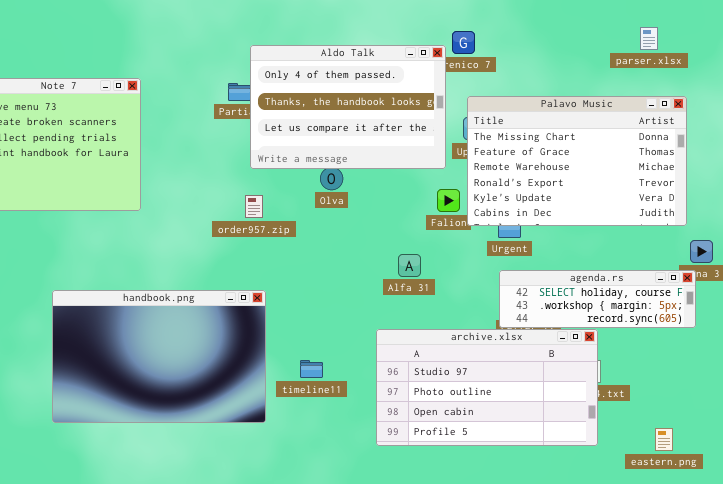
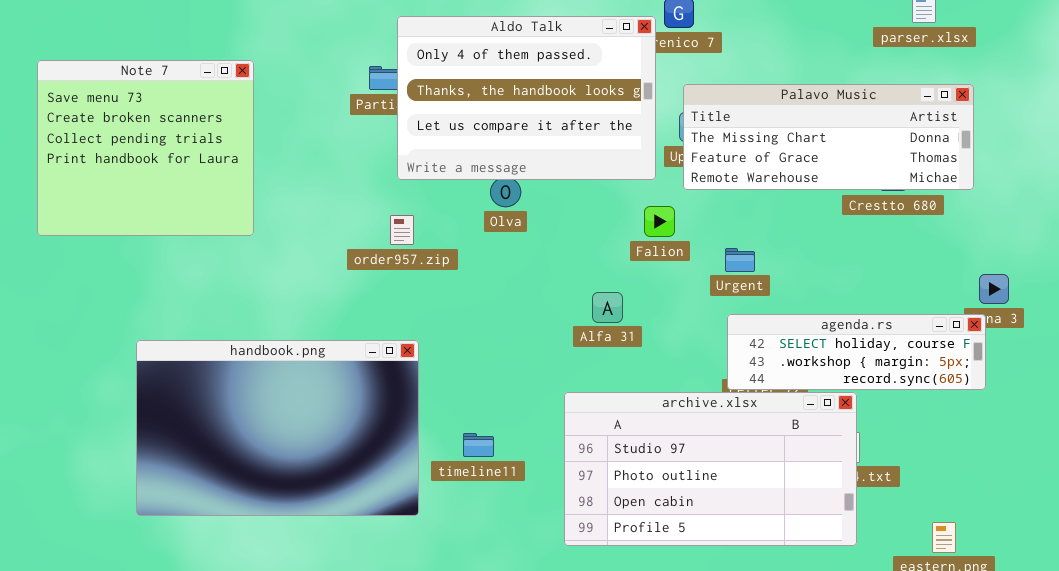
Palavo Music: [467,96,687,226] -> [683,84,974,190], resized

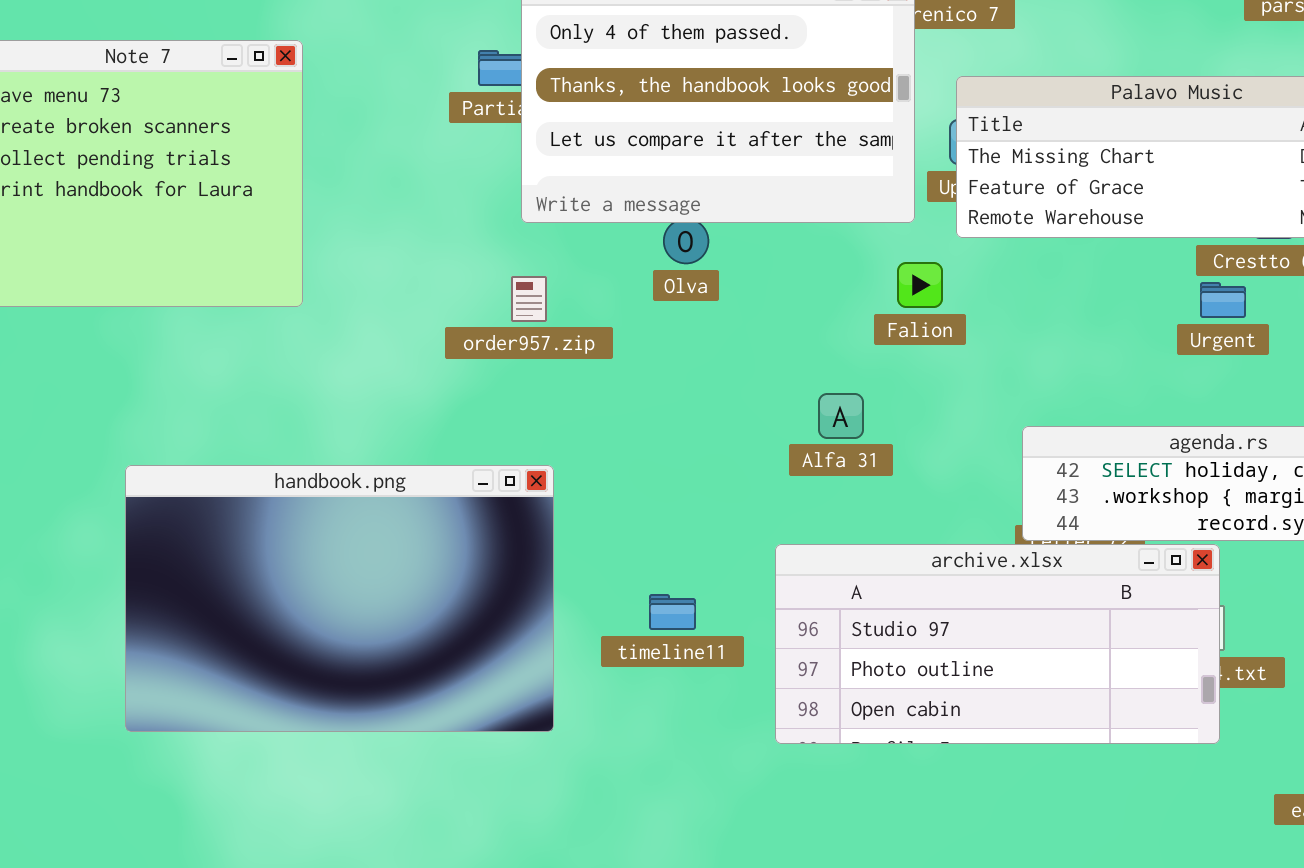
Urgent: [725,248,755,272] -> [1200,282,1246,318], moved
archive.xlsx: [564,392,857,546] -> [775,544,1220,744], resized
timeline11: [463,433,494,457] -> [649,594,696,630], moved

